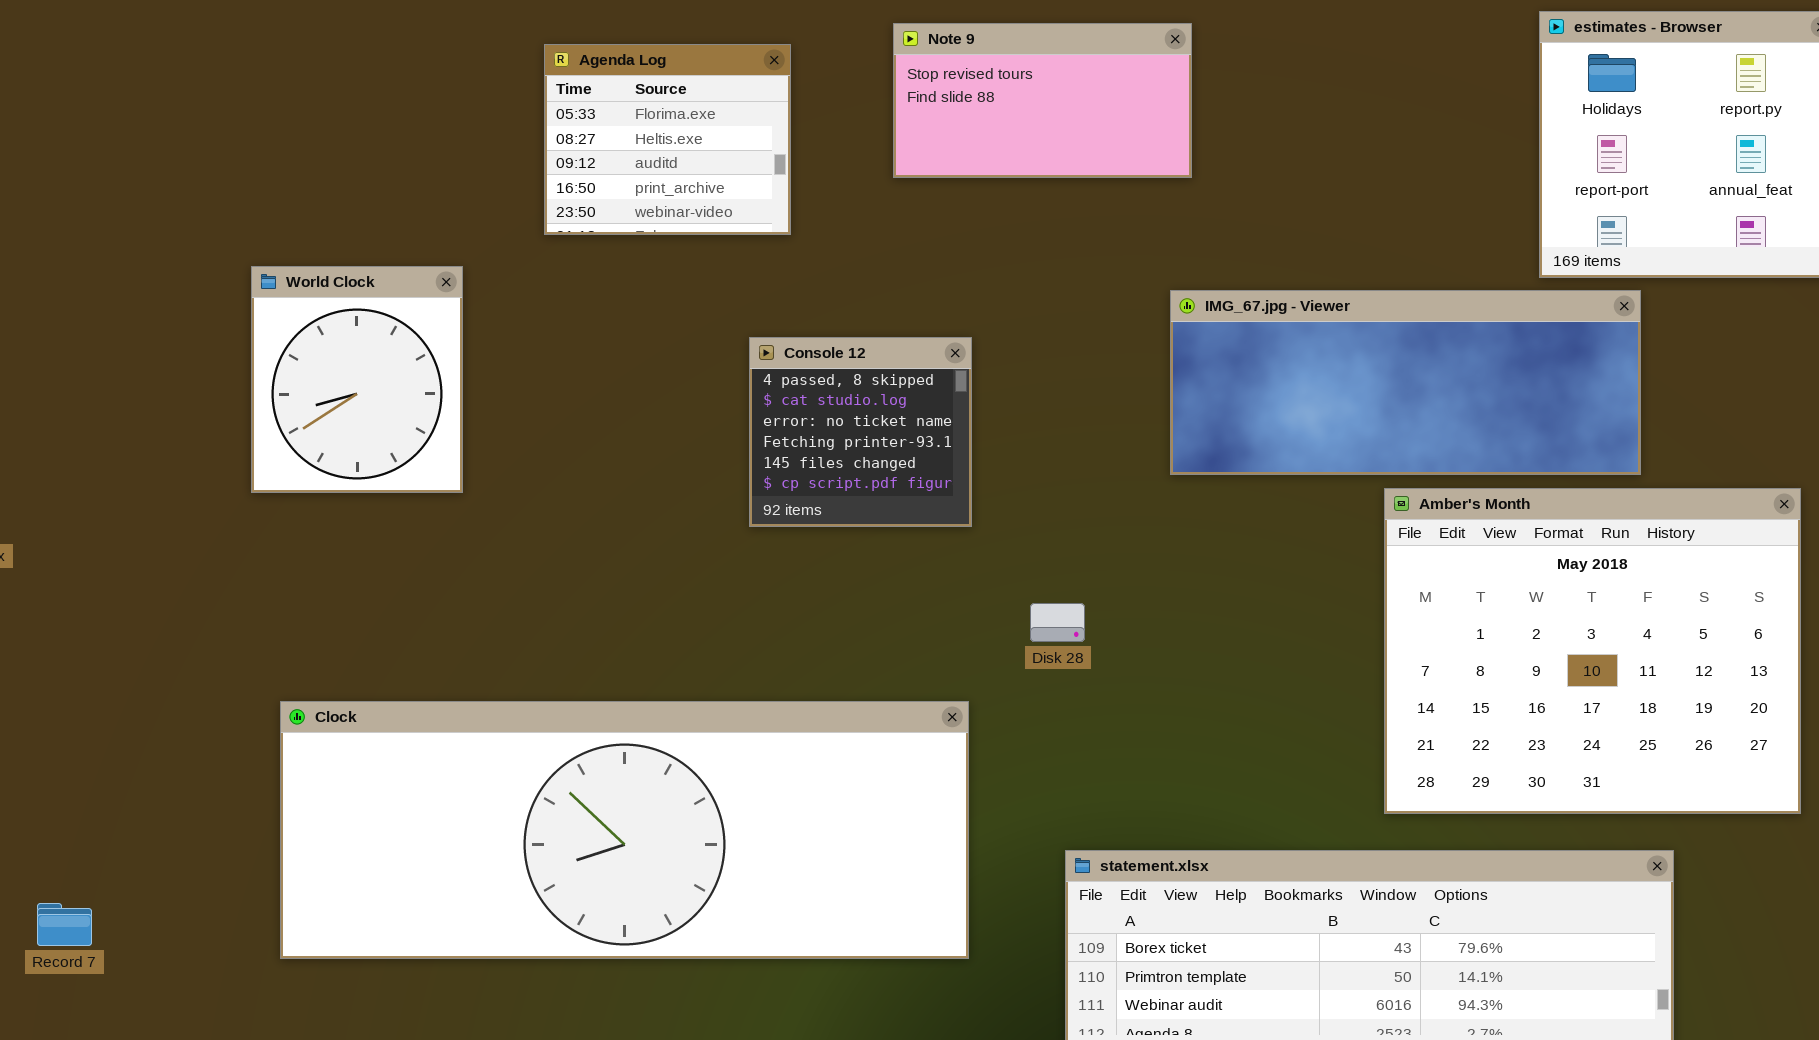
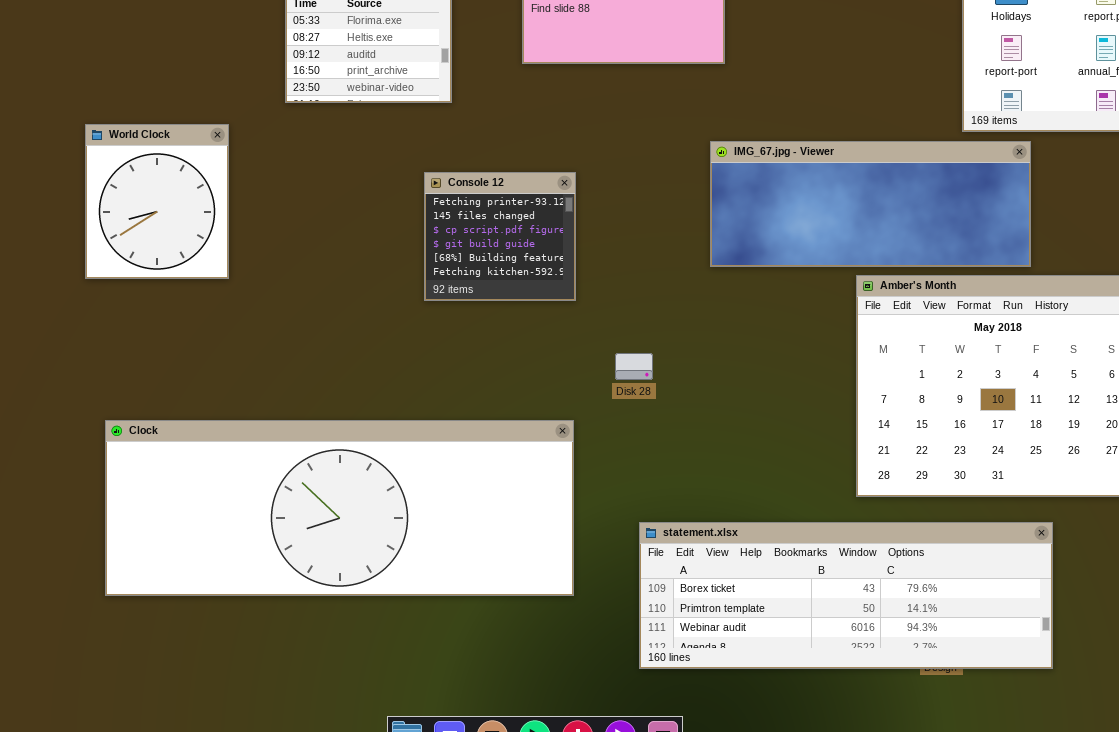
Console 12: [749,337,972,527] -> [424,172,576,301], scrolled down 3 rows

